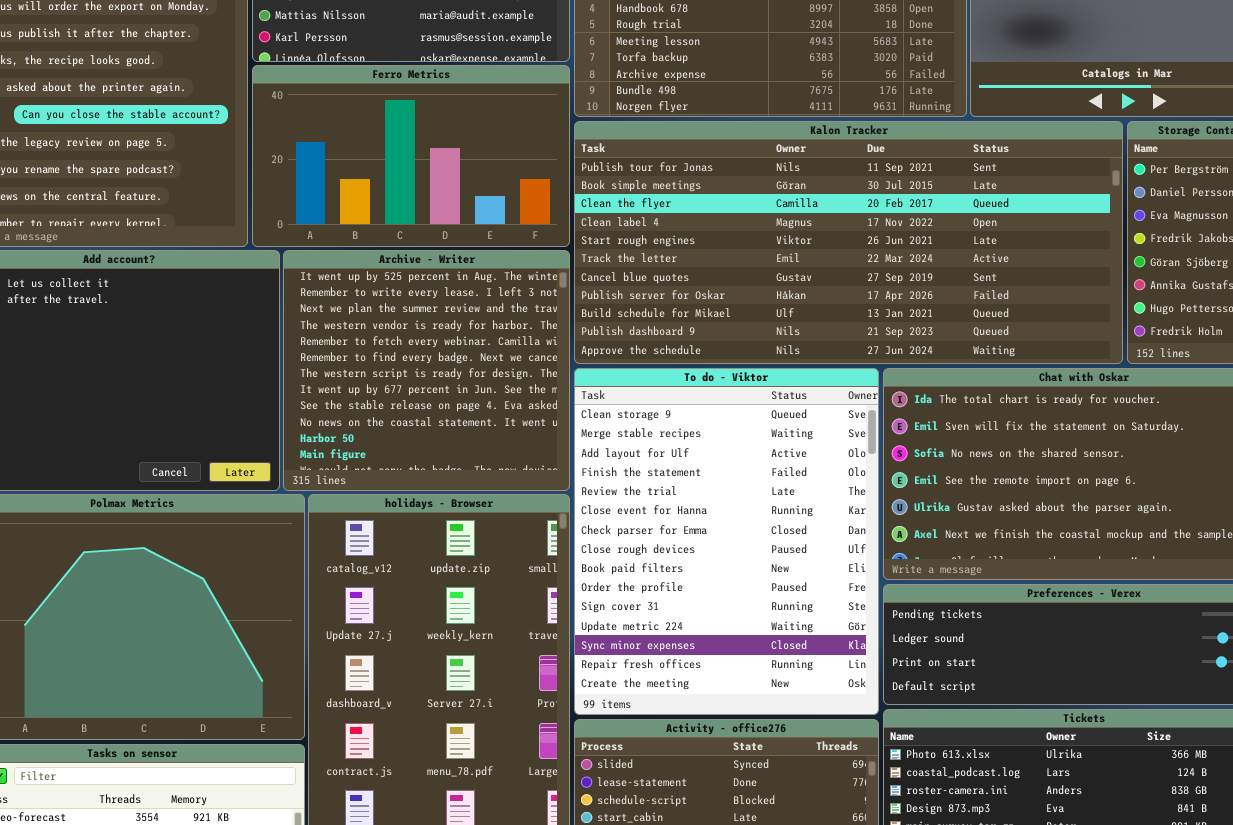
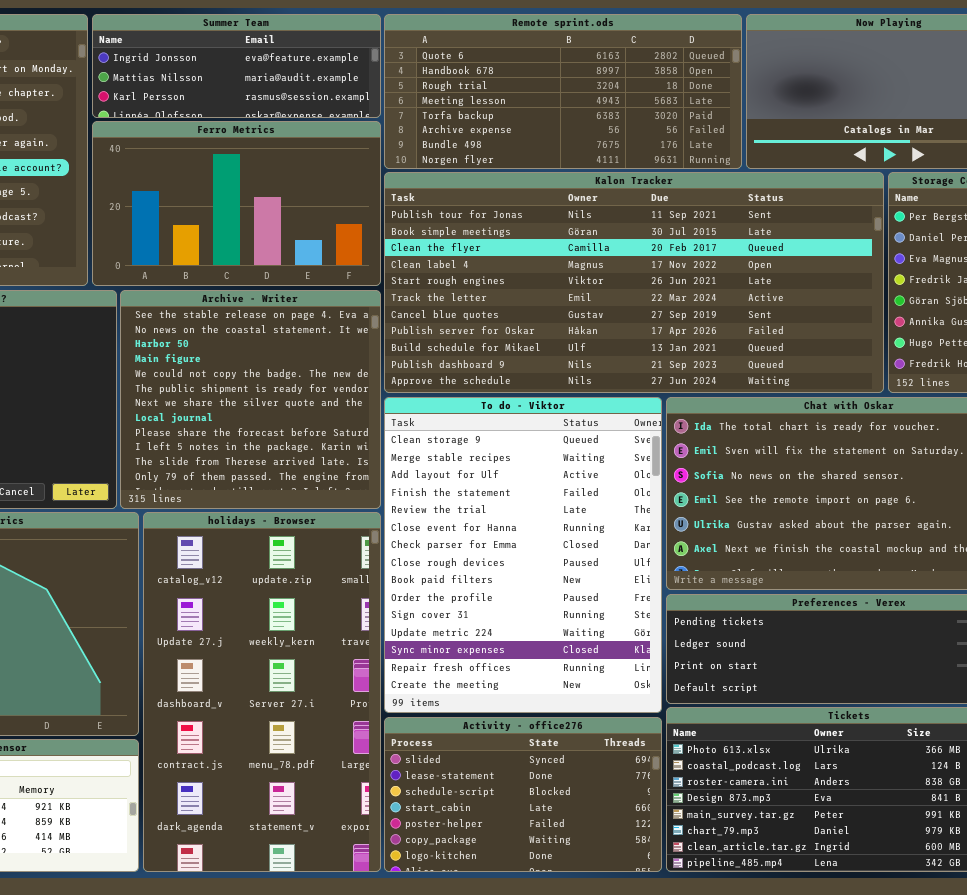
Archive - Writer: [283,250,570,491] -> [120,290,381,509], scrolled down 8 rows

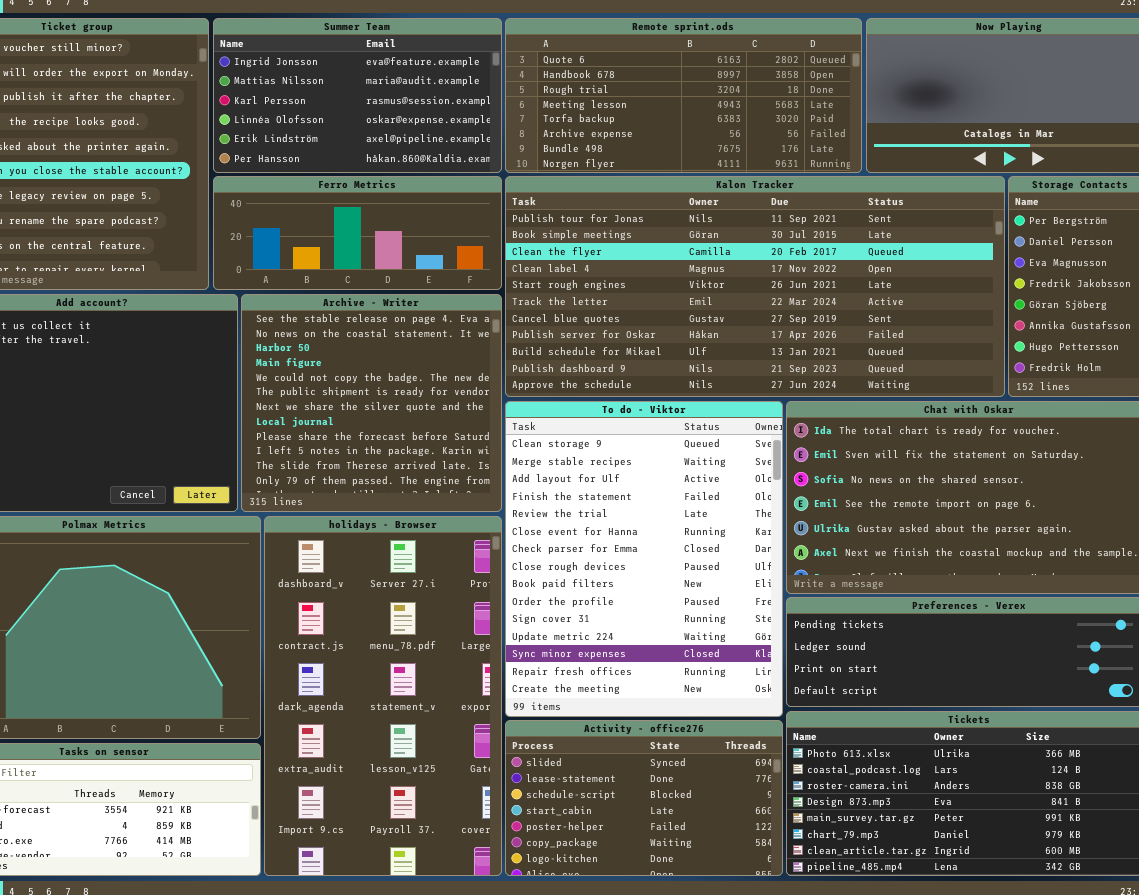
Summer Team: [92,14,381,118] -> [213,18,502,173], resized
Ferro Metrics: [92,121,381,286] -> [213,176,502,290], resized
holidays - Browser: [143,512,381,872] -> [264,516,502,876], scrolled down 2 rows

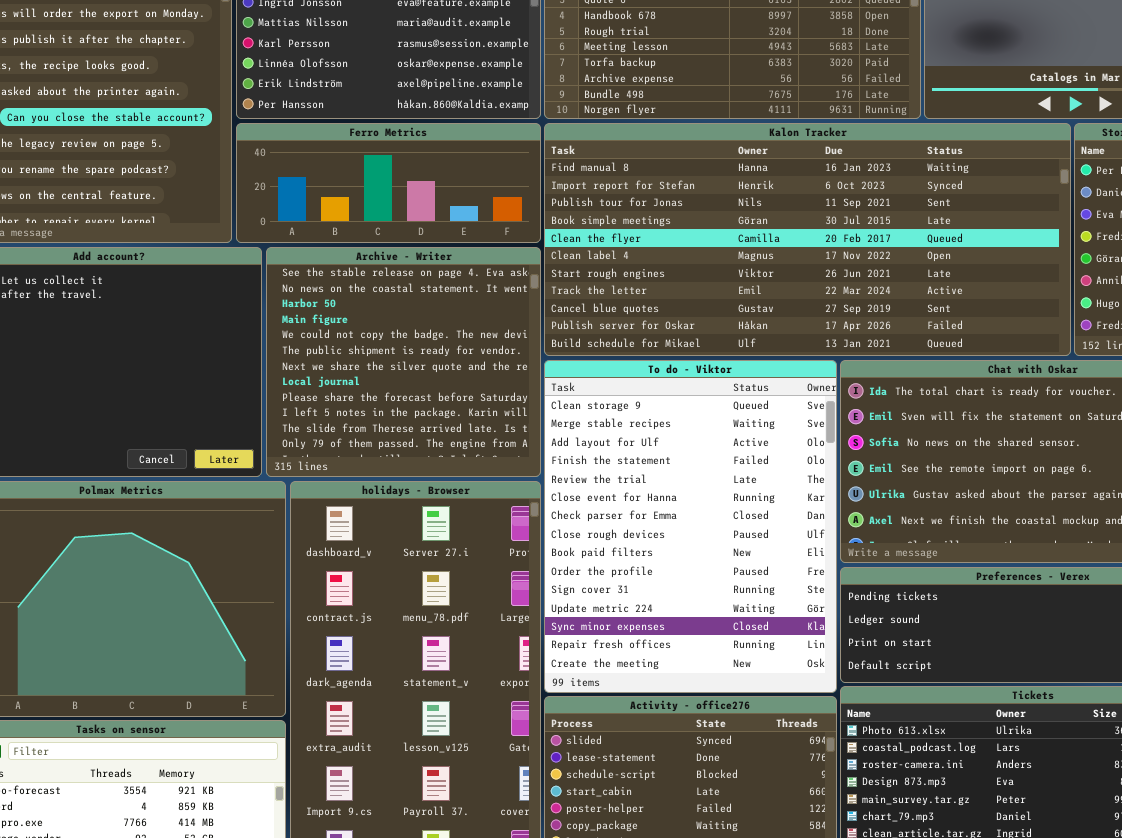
Kalon Tracker: [505,176,1005,397] -> [544,123,1071,356], scrolled up 2 rows

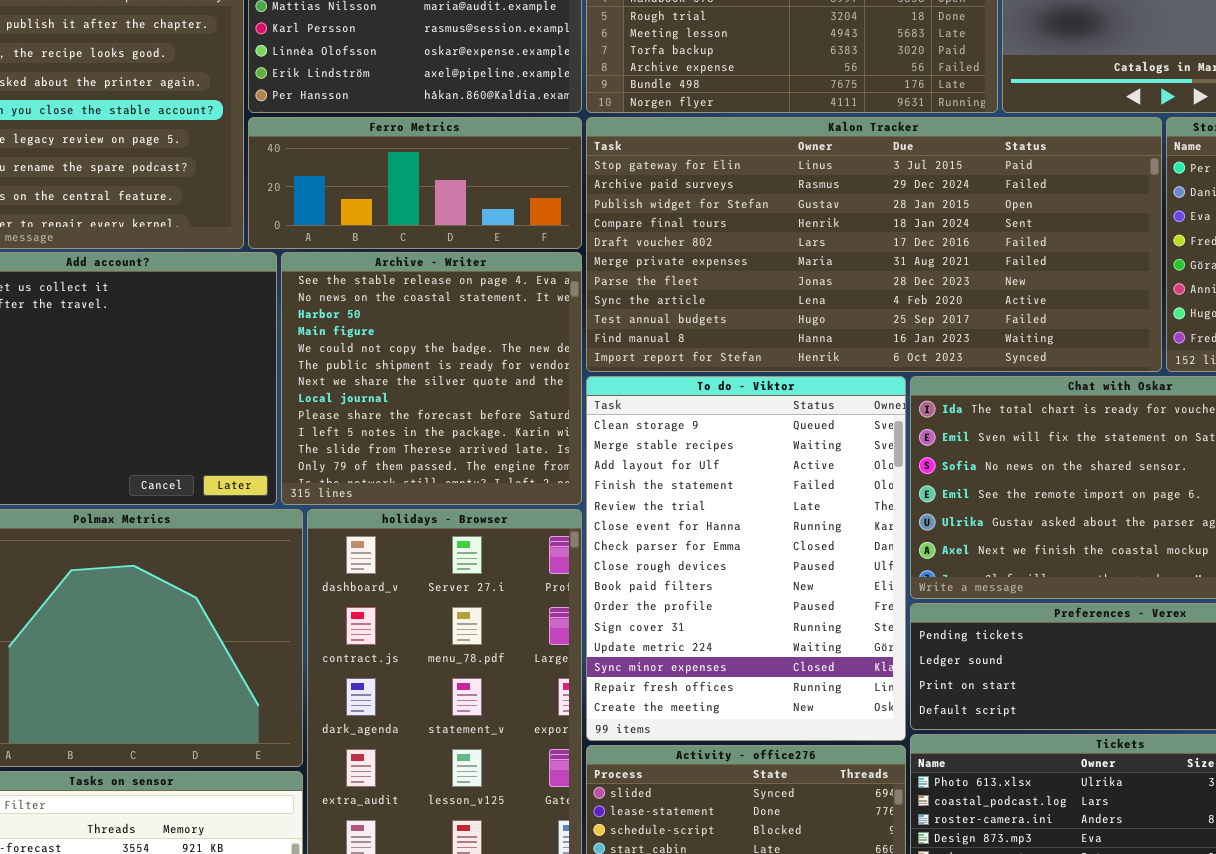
Kalon Tracker: [544,123,1071,356] -> [586,117,1162,372], scrolled up 9 rows

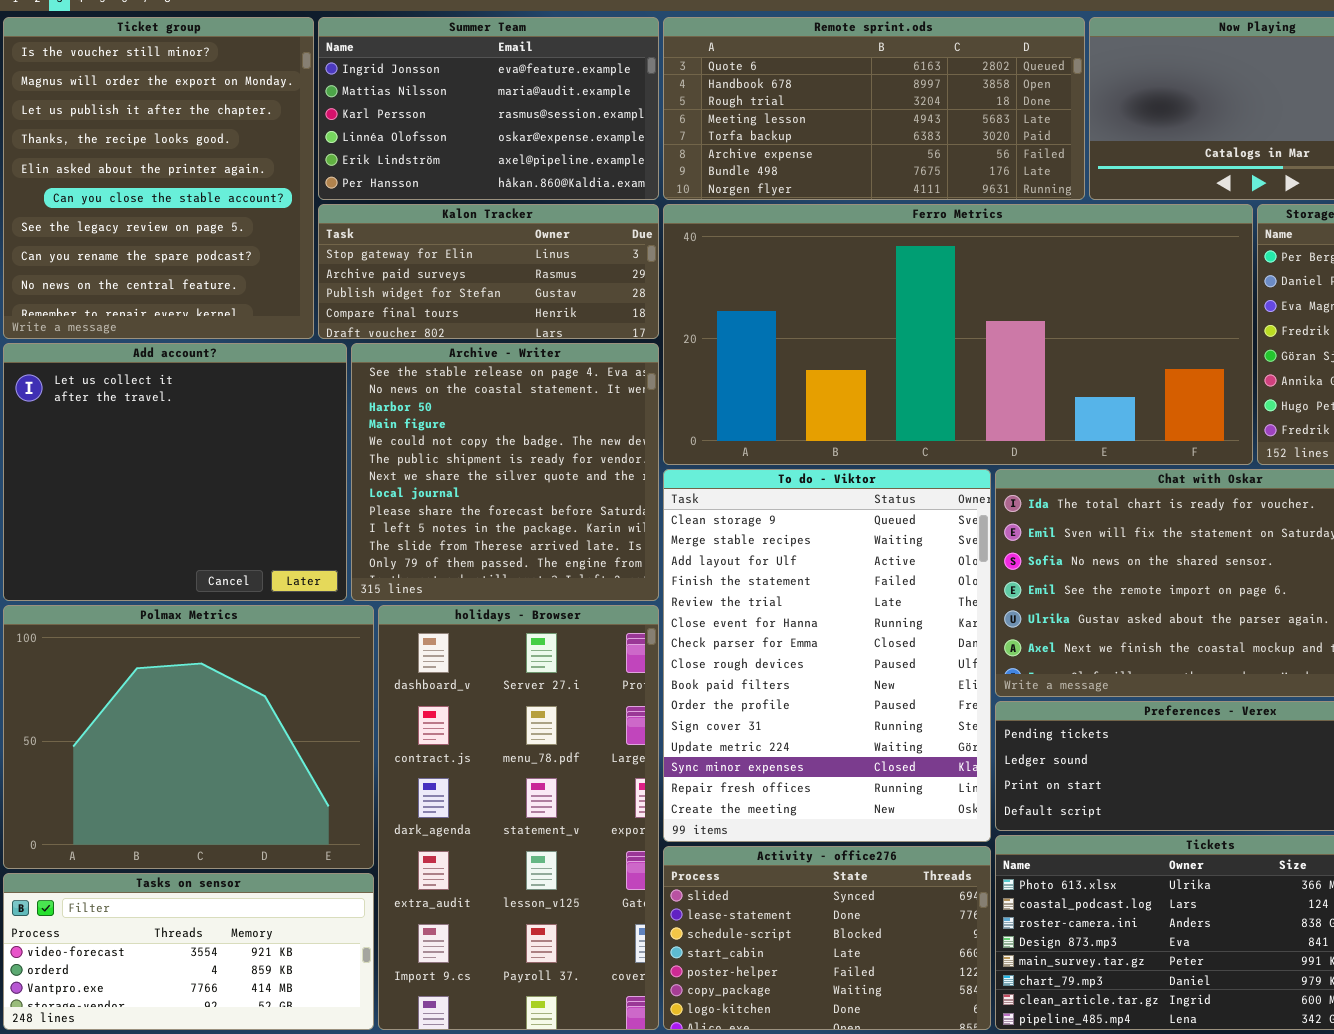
Ferro Metrics: [248,117,582,249] -> [663,204,1253,465], moved, resized
Kalon Tracker: [586,117,1162,372] -> [318,204,659,339], moved, resized

